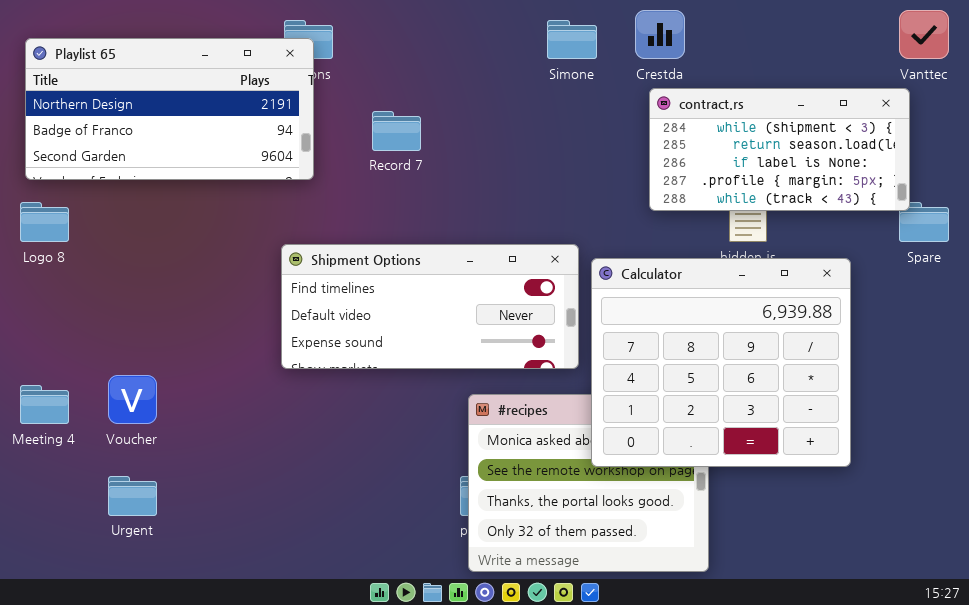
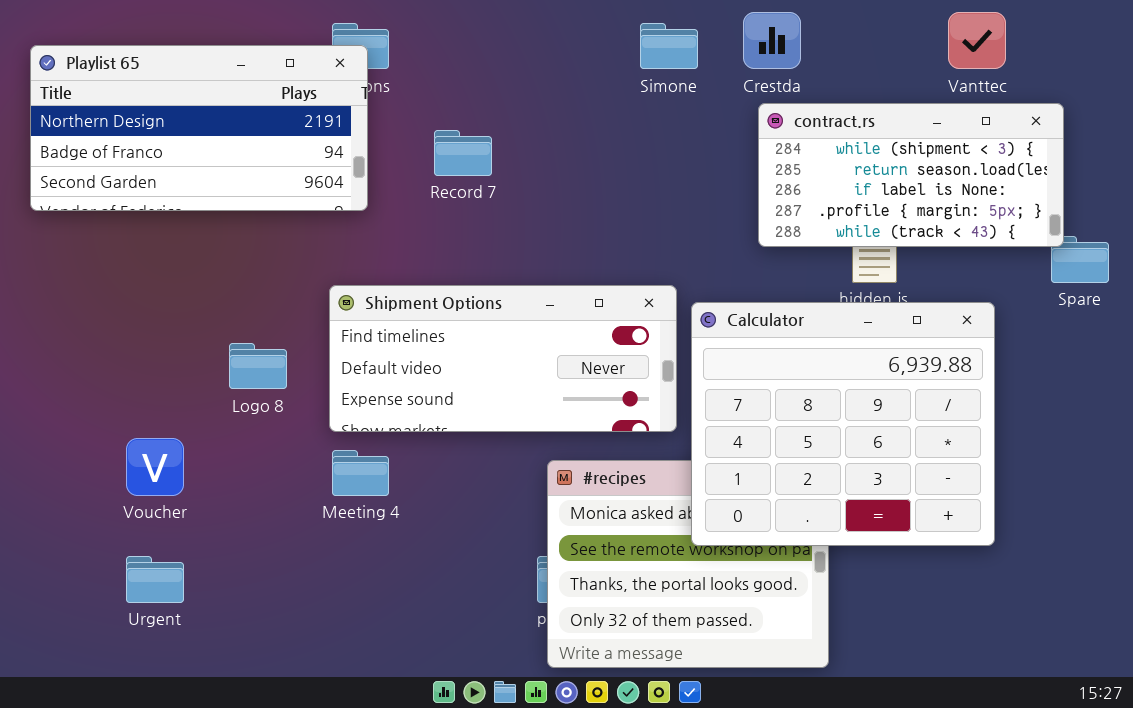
Vanttec: [899,10,949,59] -> [948,12,1006,69], moved
Logo 8: [20,202,69,242] -> [229,343,287,389], moved
Meeting 4: [20,385,69,424] -> [332,450,389,496], moved

